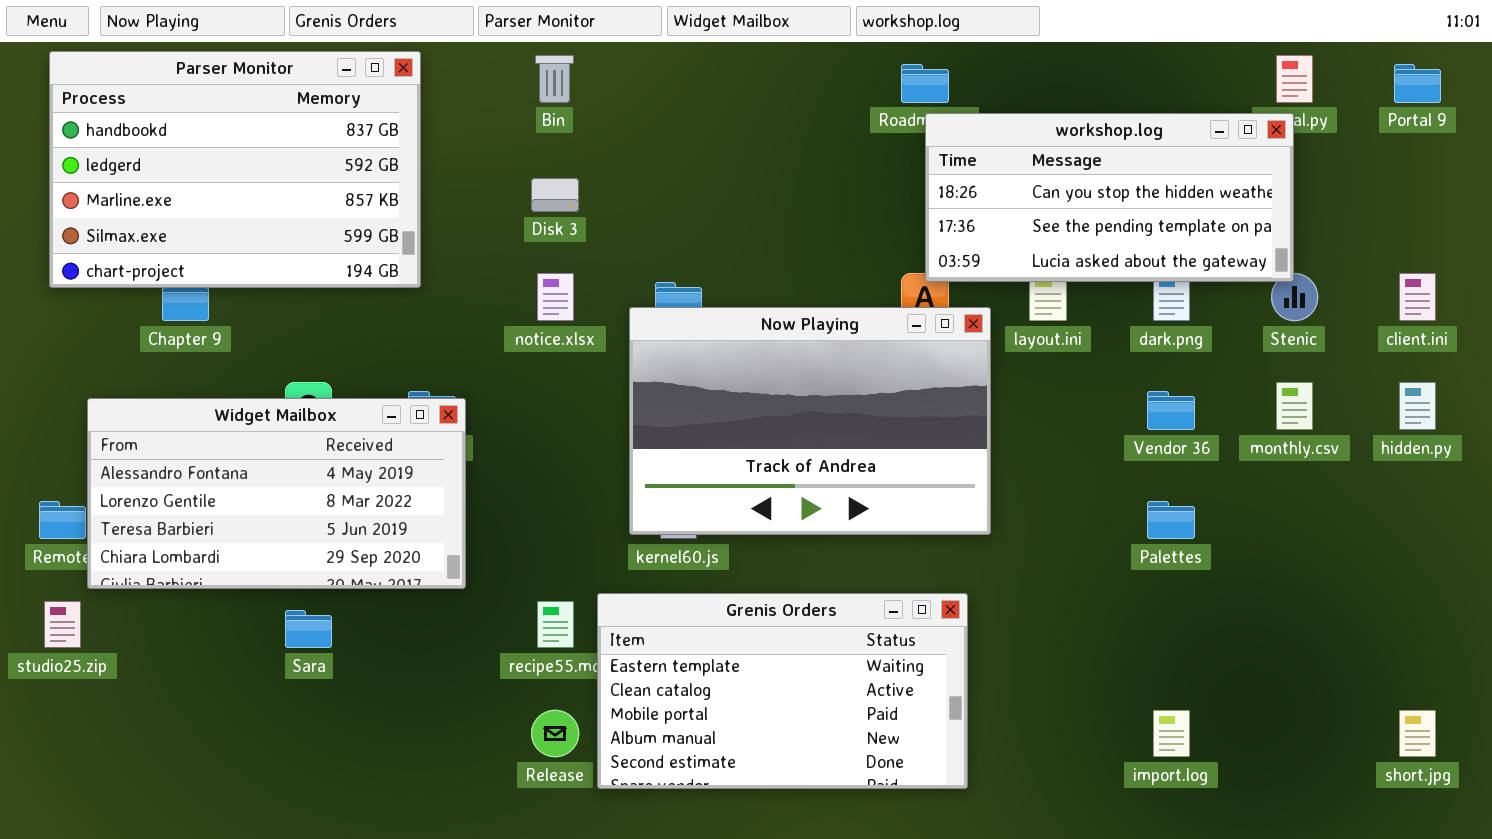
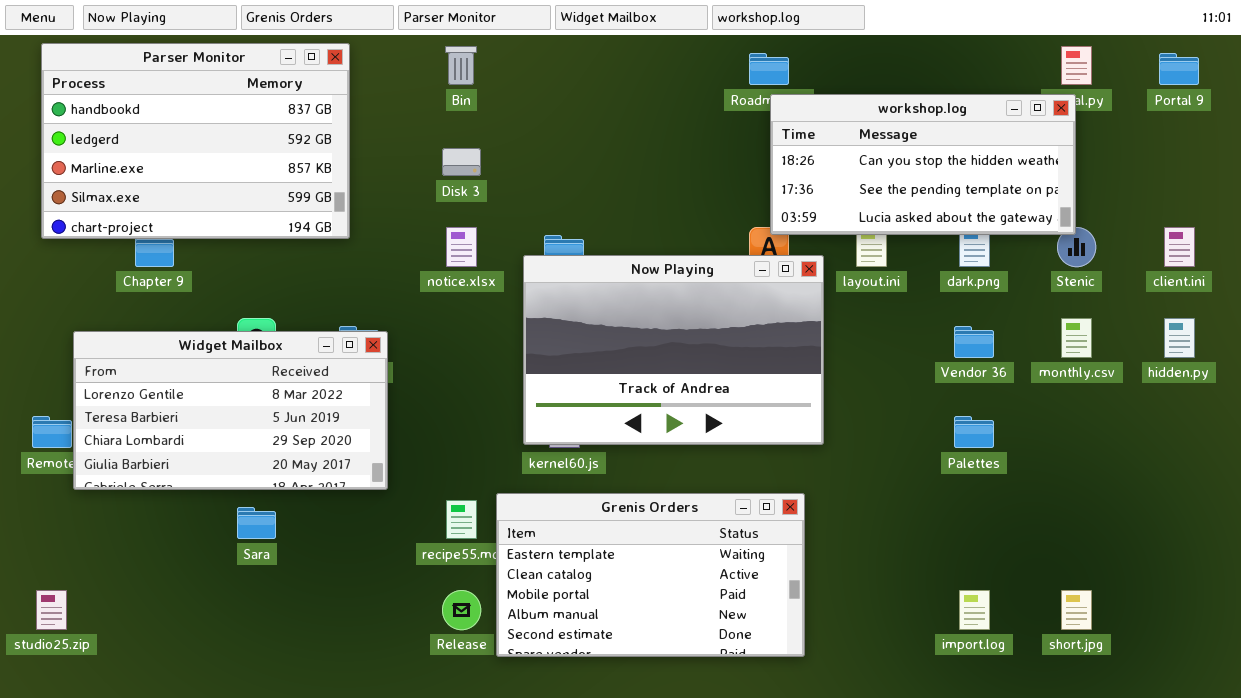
Widget Mailbox: [87,398,466,589] -> [73,331,388,490], scrolled down 1 row
studio25.zip: [44,601,81,648] -> [36,590,67,630], moved
short.jpg: [1399,710,1436,757] -> [1061,590,1092,630], moved

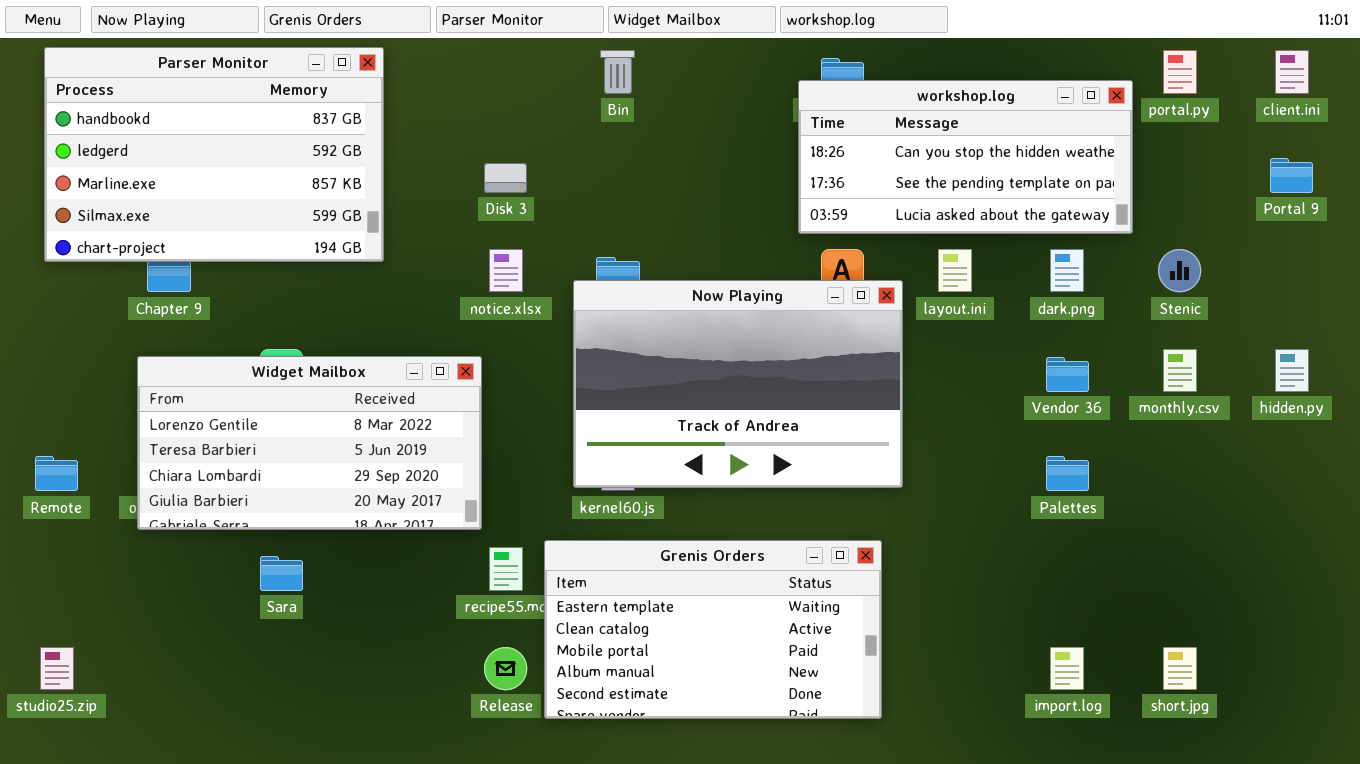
Bin: [445,46,477,85] -> [600,50,635,94], moved
Portal 9: [1159,53,1199,85] -> [1270,158,1313,193], moved
workshop.log: [770,94,1076,235] -> [798,80,1133,234], moved
client.ini: [1164,227,1195,267] -> [1275,50,1309,94], moved
Widget Mailbox: [73,331,388,490] -> [137,356,482,530], moved

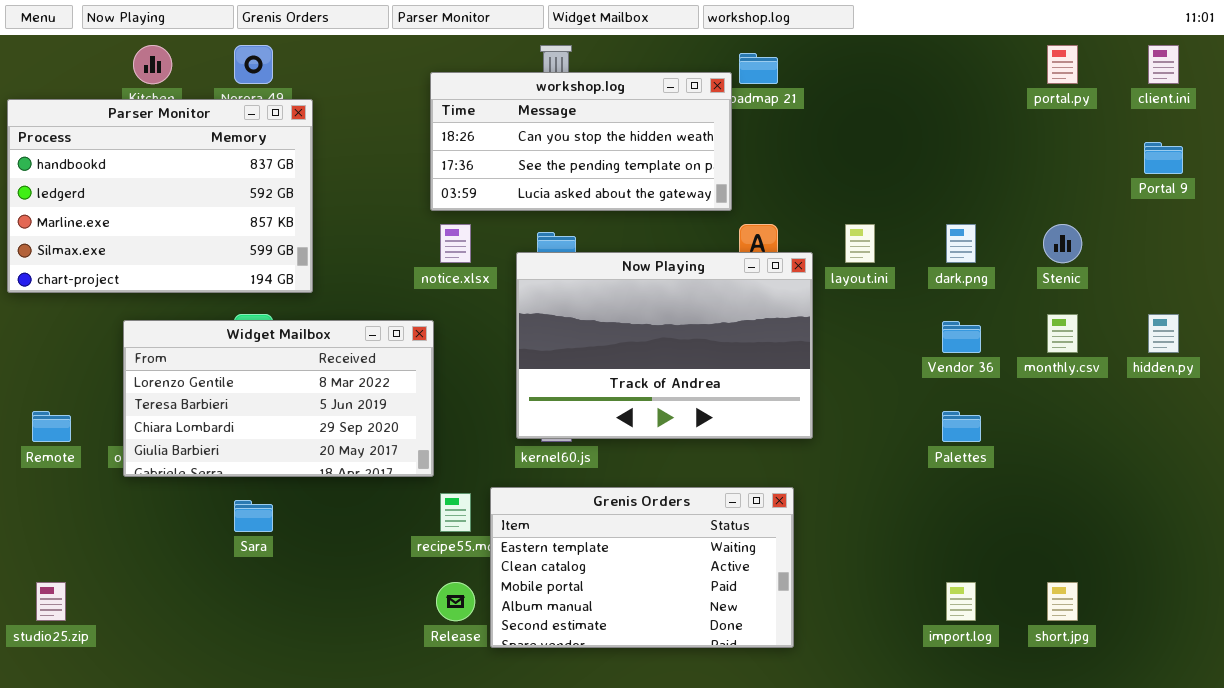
Parser Monitor: [44,47,384,262] -> [7,99,313,293], moved
workshop.log: [798,80,1133,234] -> [430,72,732,211], moved

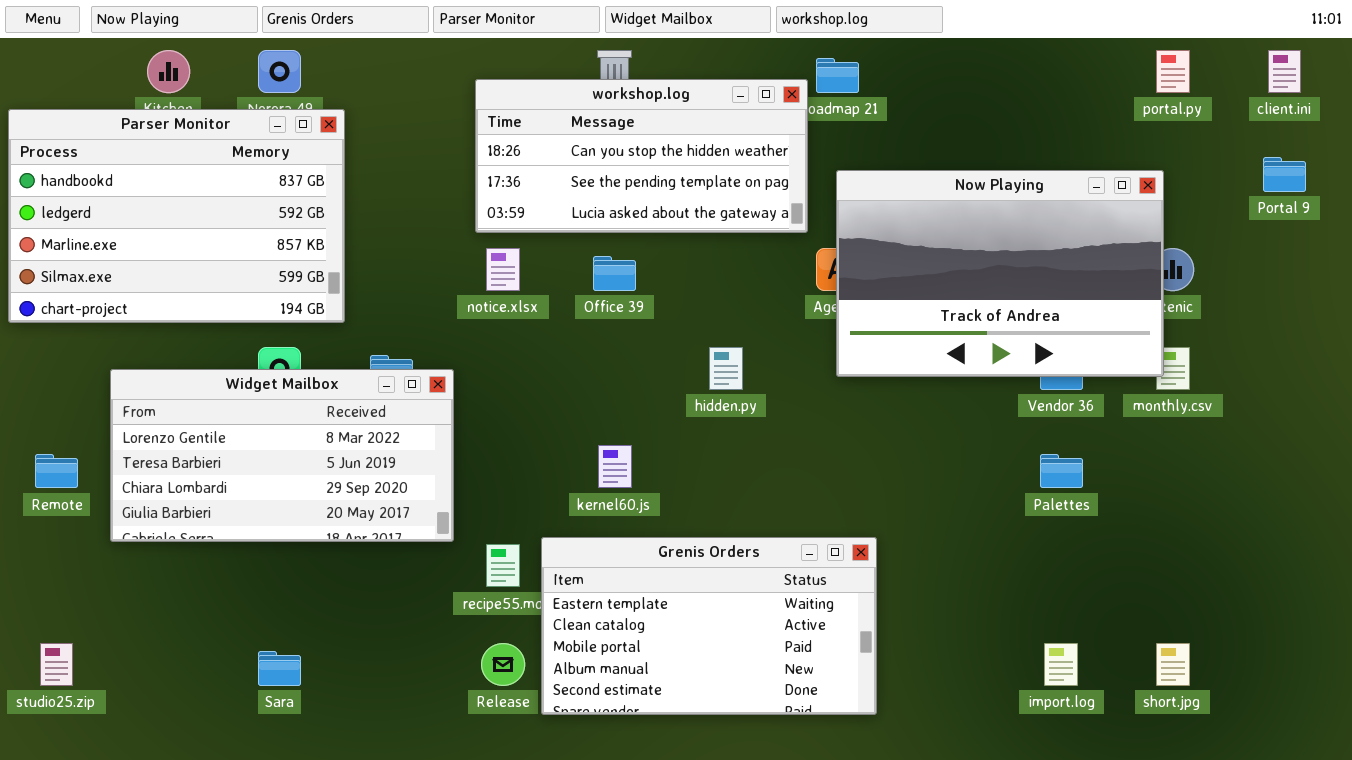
Now Playing: [516,252,813,439] -> [836,170,1164,377], moved
hidden.py: [1148,314,1179,353] -> [709,347,743,390], moved
Widget Mailbox: [123,320,434,477] -> [110,369,454,542], moved
Sara: [234,500,273,532] -> [258,651,301,686], moved

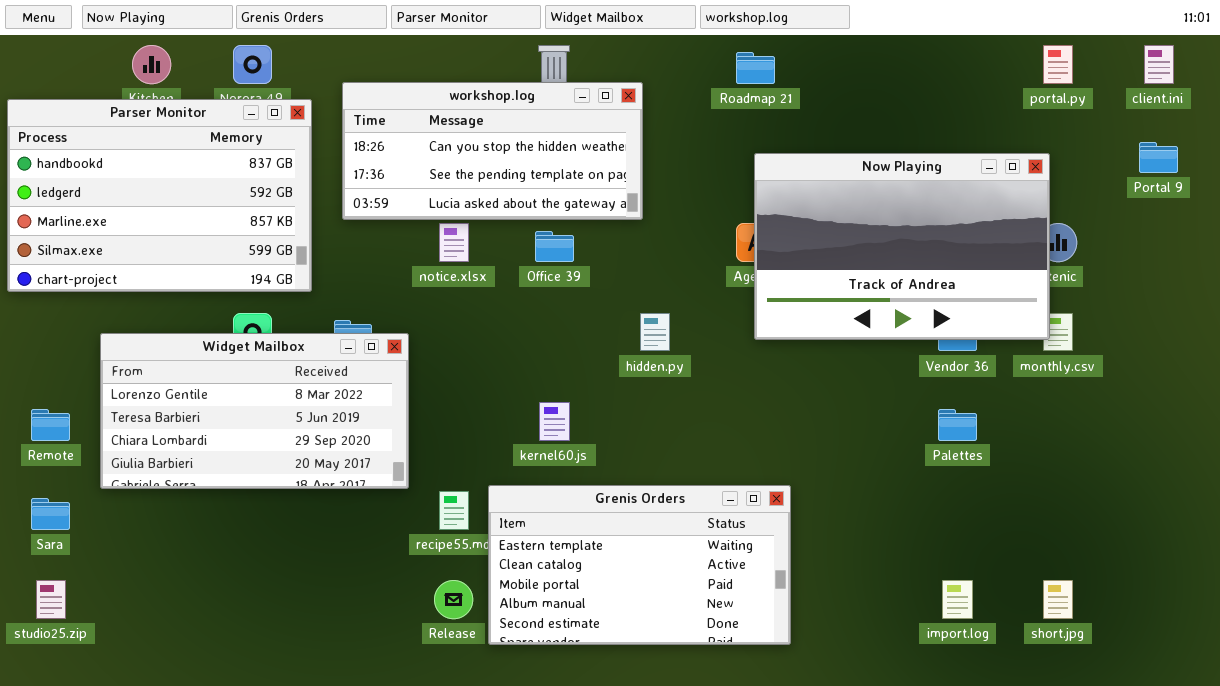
workshop.log: [475,79,808,233] -> [342,82,643,220], moved
Sara: [258,651,301,686] -> [31,498,70,530], moved

